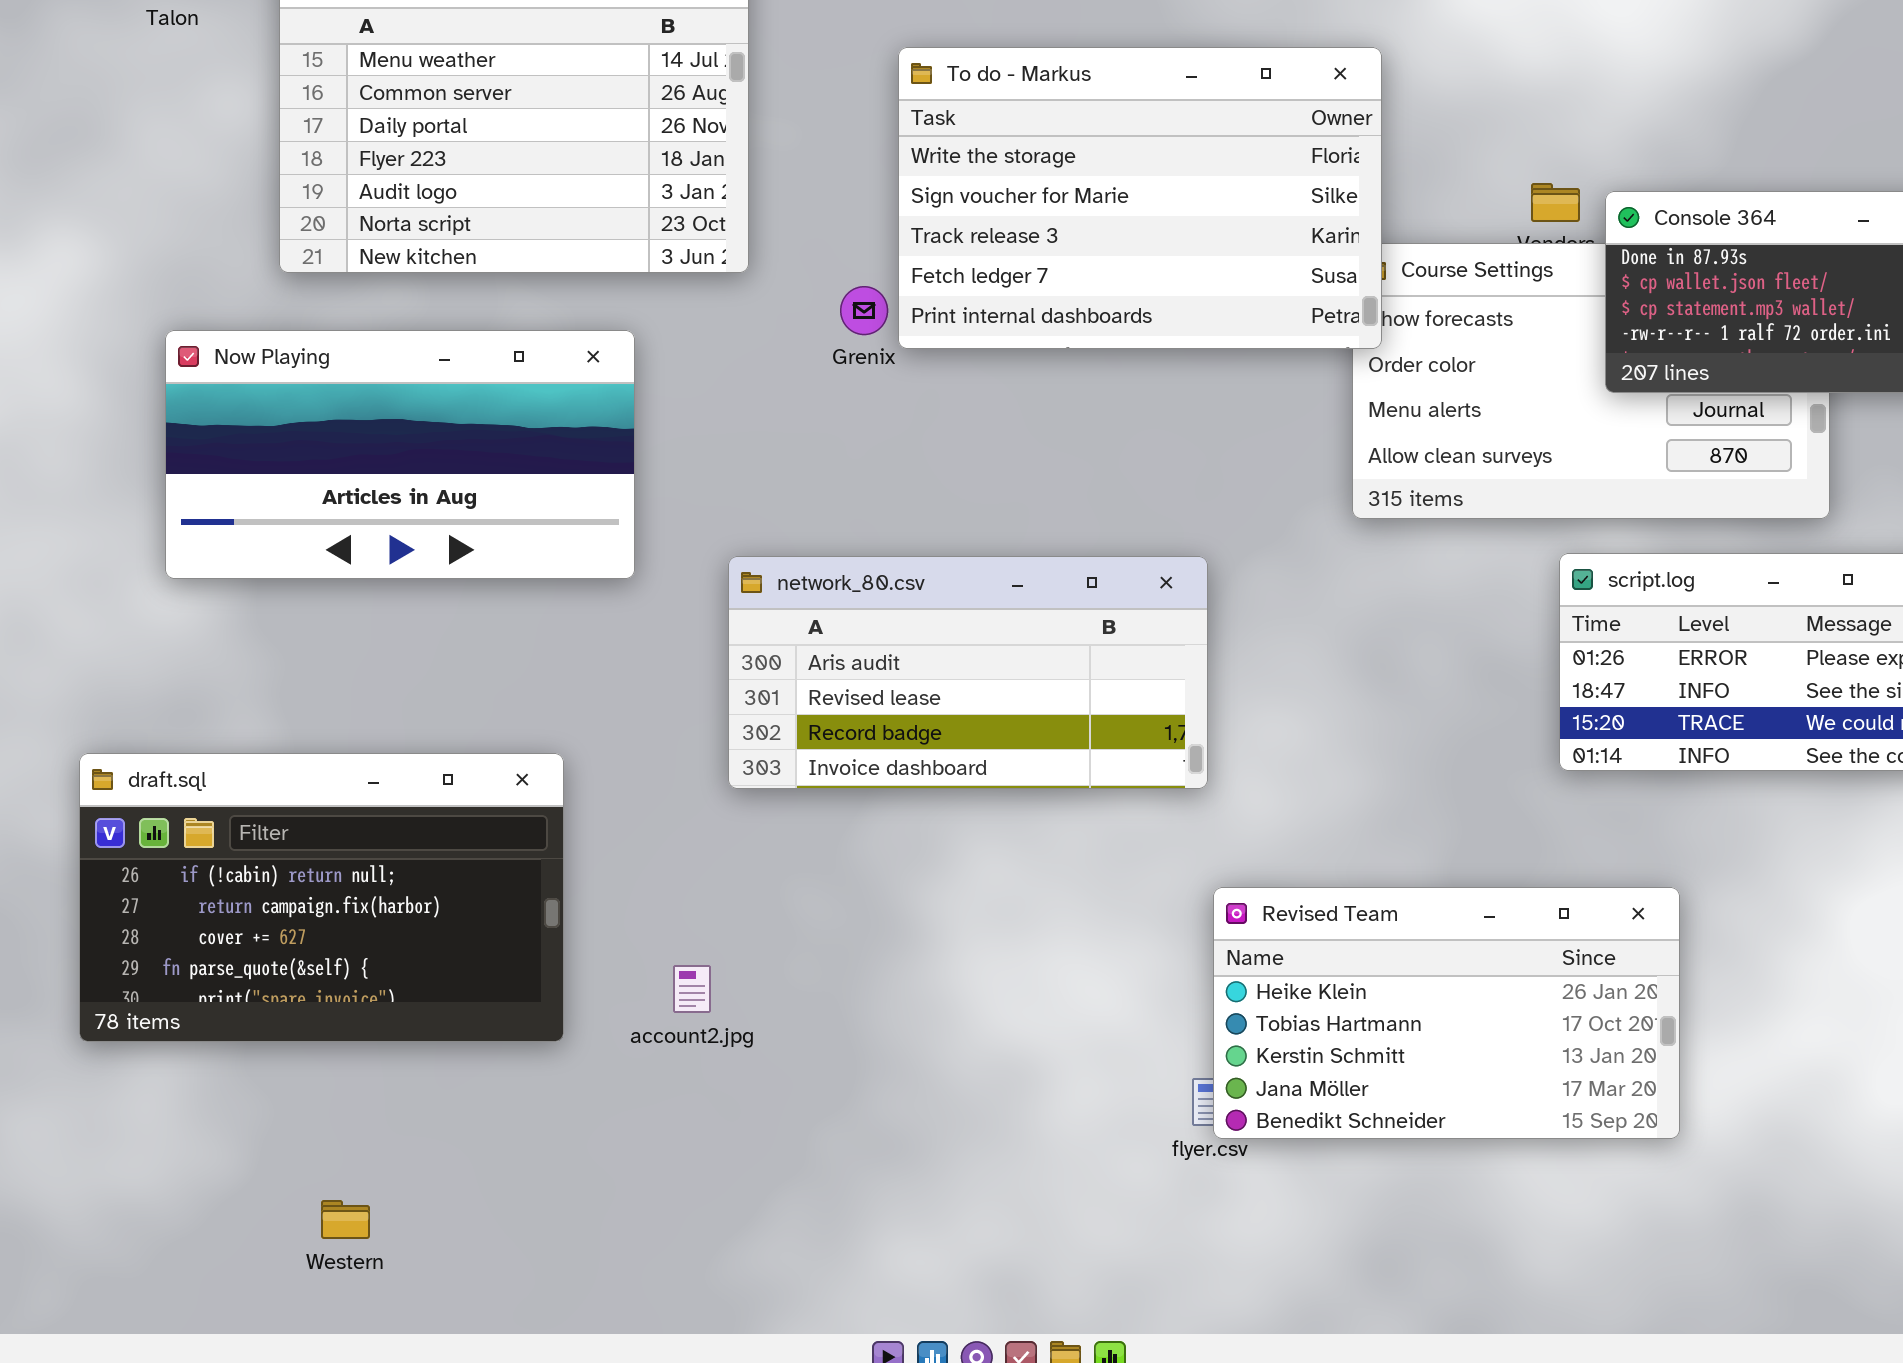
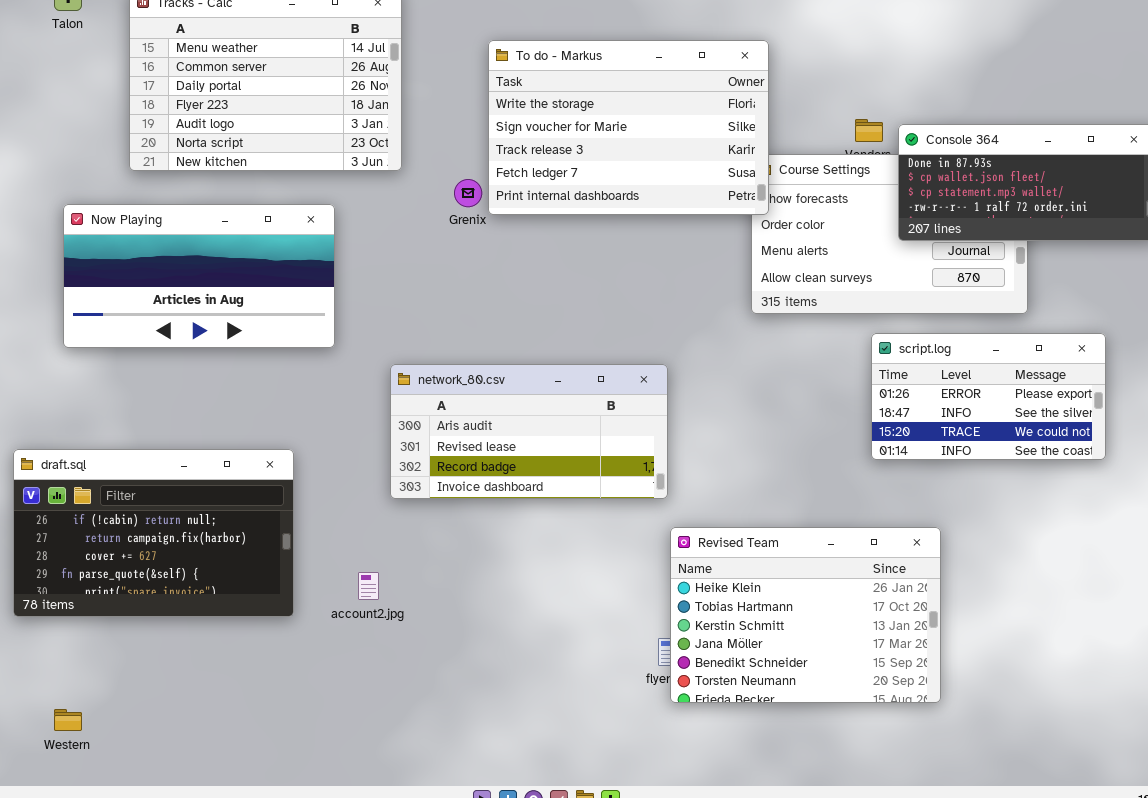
network_80.csv: [728,556,1208,789] -> [390,364,668,499], moved
Revised Team: [1213,887,1680,1139] -> [670,527,941,703], resized
Western: [321,1200,370,1239] -> [54,709,82,731], moved

